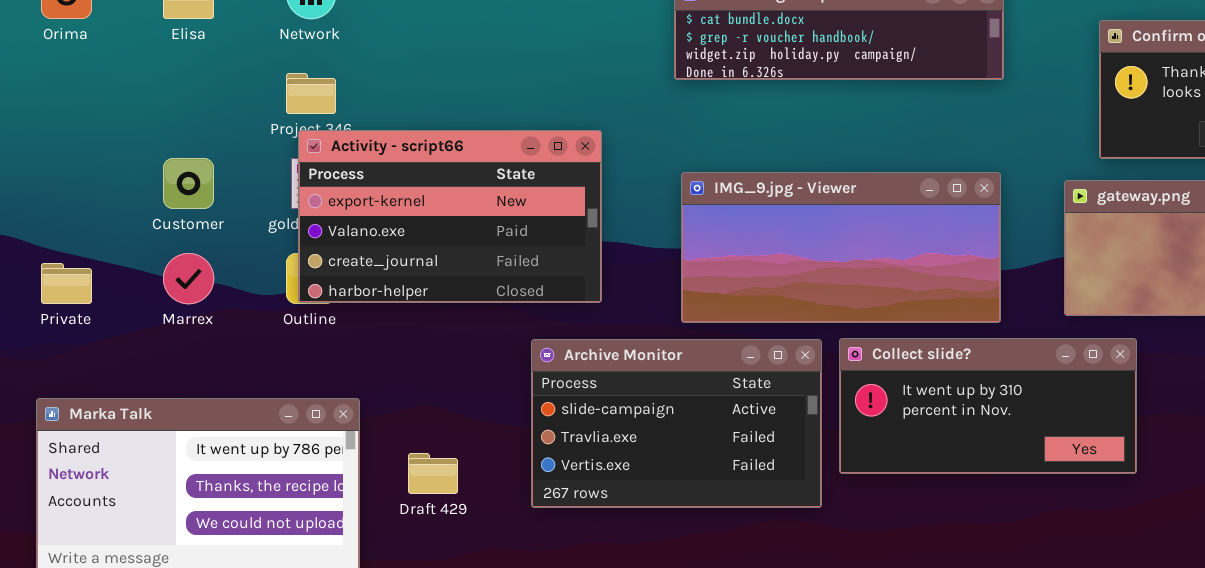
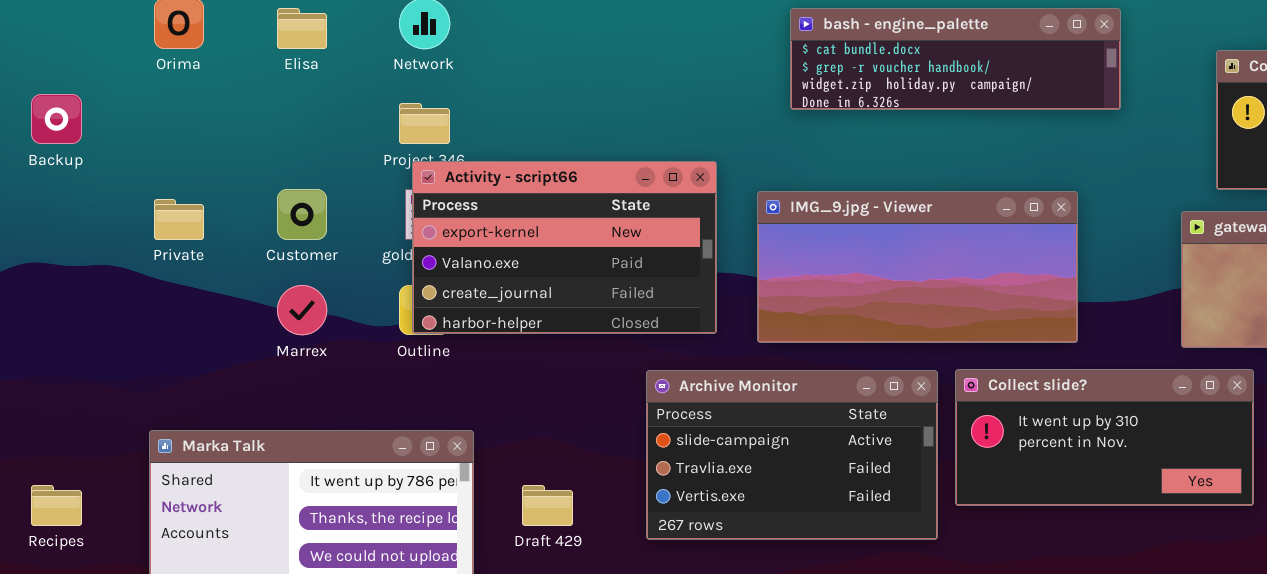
IMG_9.jpg - Viewer: [681,172,1001,323] -> [757,191,1078,343], moved
Private: [41,263,92,304] -> [154,199,204,240], moved

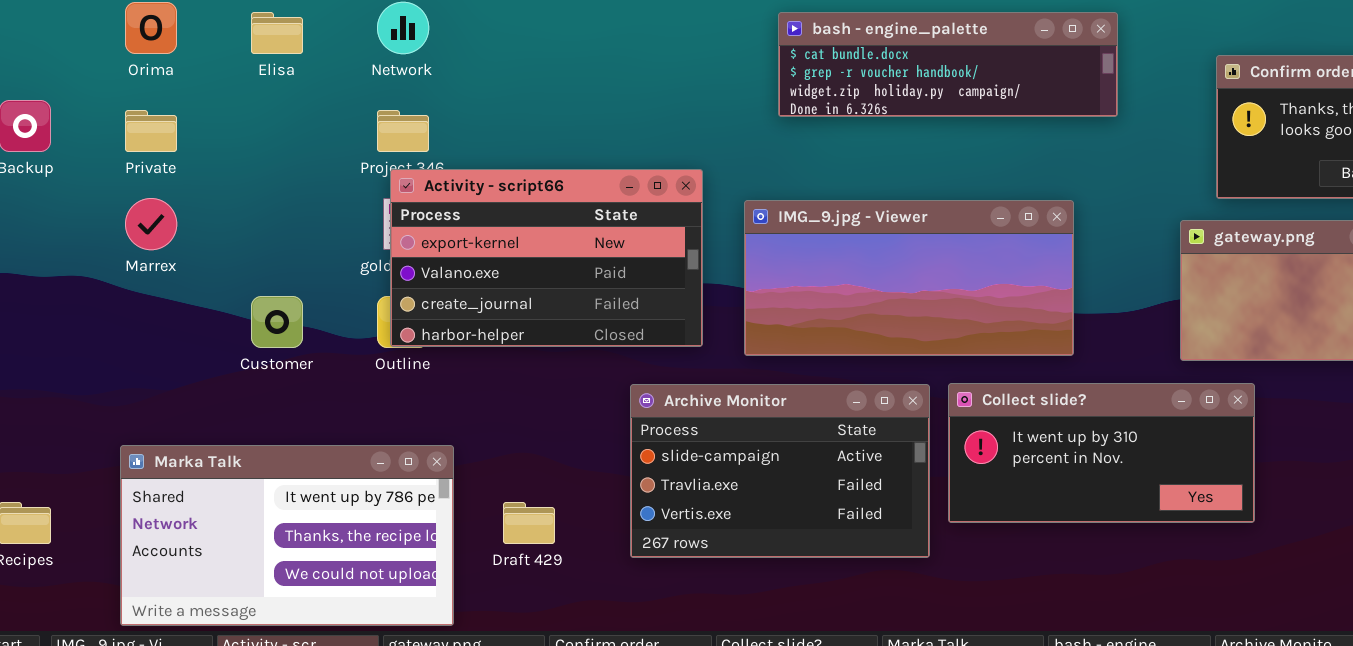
Customer: [277,189,327,240] -> [251,296,303,348], moved
Private: [154,199,204,240] -> [125,110,177,152], moved
Marrex: [277,285,327,335] -> [125,198,177,250], moved

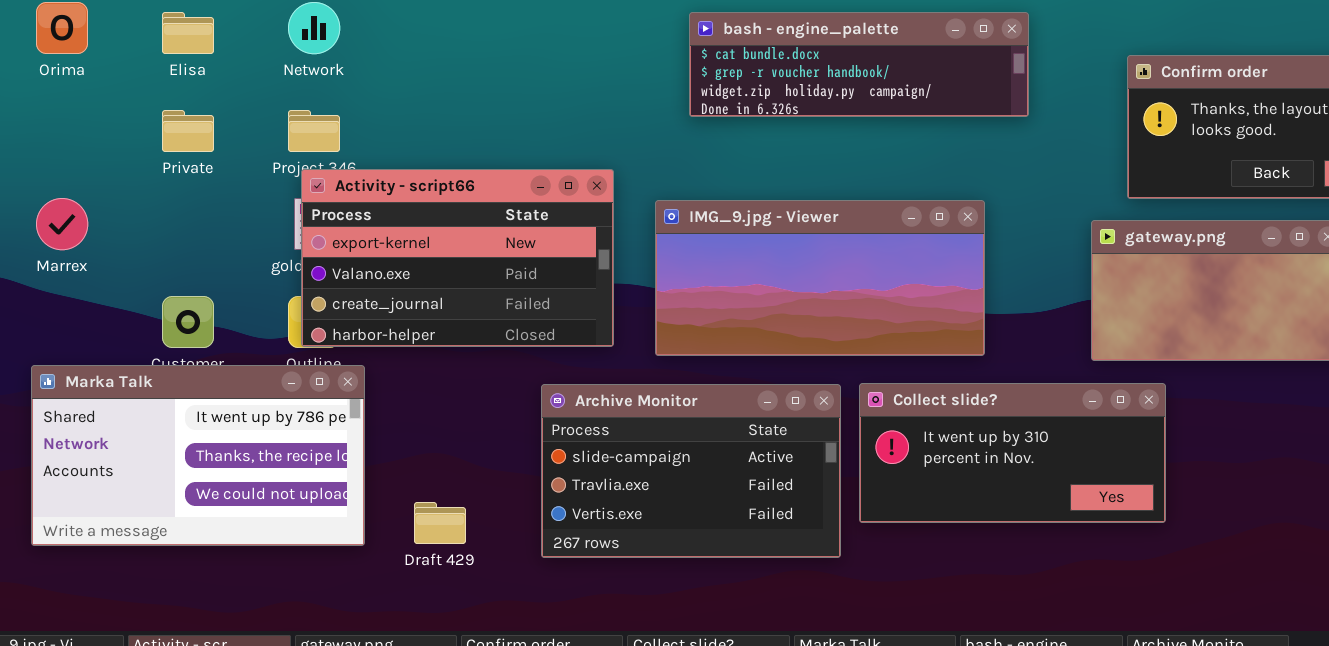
Private: [125,110,177,152] -> [162,110,214,152], moved
Marka Talk: [120,445,454,626] -> [31,365,365,546], moved

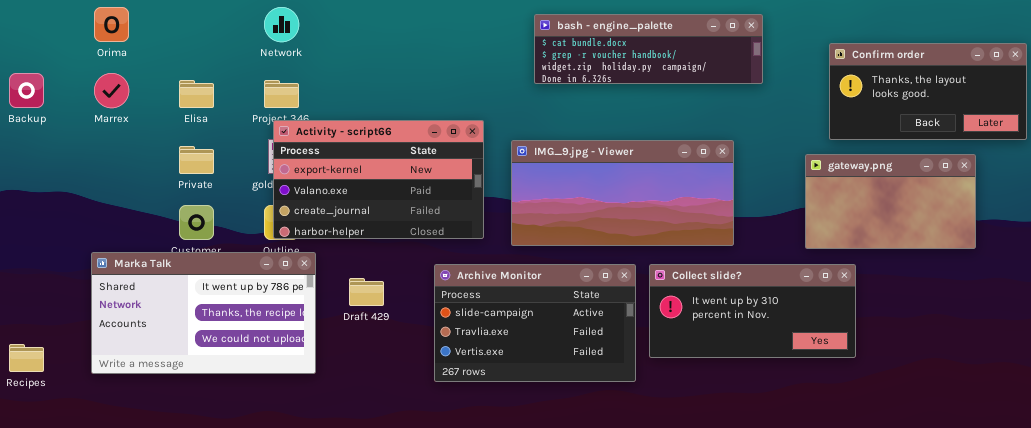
Elisa: [162,12,214,54] -> [179,80,214,108], moved
Private: [162,110,214,152] -> [179,146,214,174], moved
Marrex: [36,198,88,250] -> [94,73,129,108], moved
Draft 429: [414,502,466,544] -> [349,278,384,306], moved

